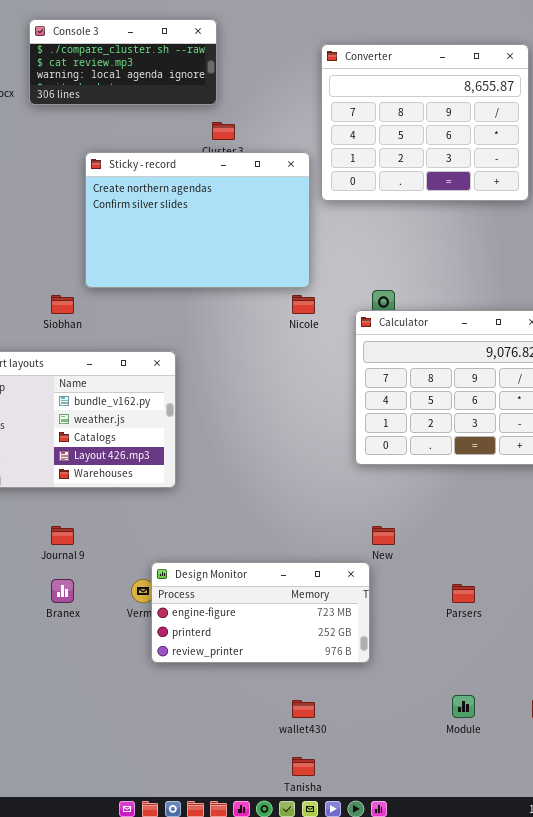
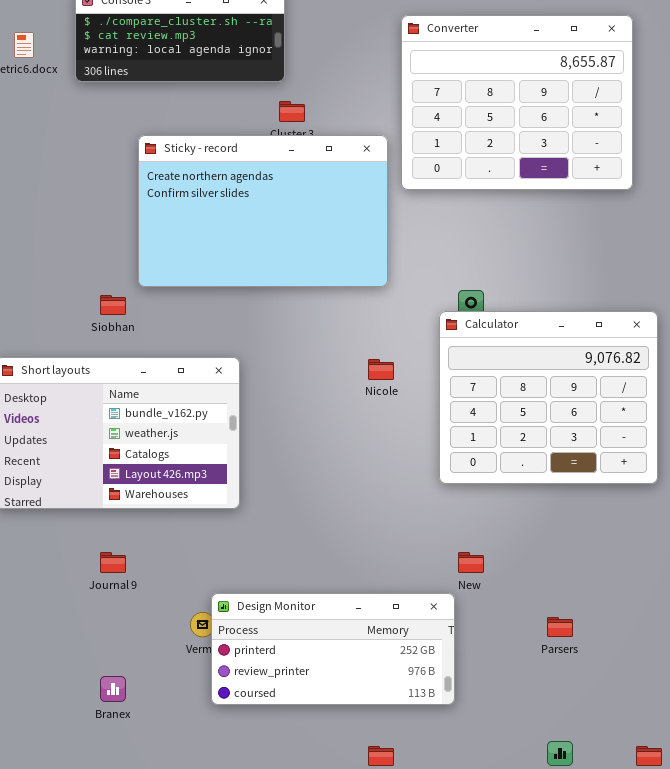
Nicole: [292,295,315,314] -> [368,359,394,380], moved
Design Monitor: [151,562,370,663] -> [211,593,455,705], scrolled down 1 row
Branex: [51,579,74,603] -> [100,676,126,702], moved

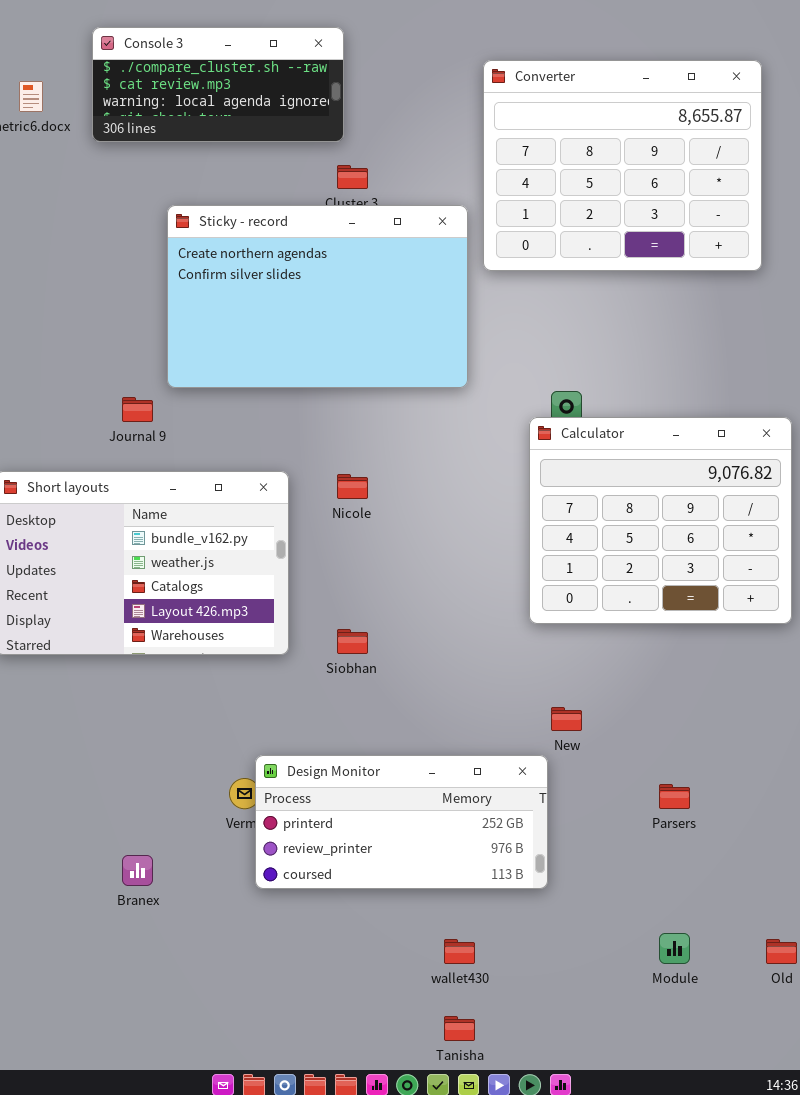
Siobhan: [100,295,126,315] -> [337,629,368,654], moved
Nicole: [368,359,394,380] -> [337,474,368,499], moved
Journal 9: [100,552,126,573] -> [122,397,153,422], moved

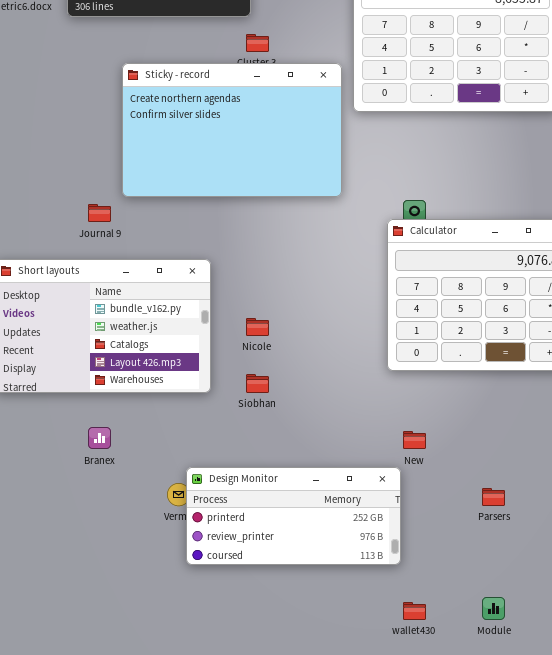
Nicole: [337,474,368,499] -> [246,318,269,336], moved
Branex: [122,855,153,886] -> [88,427,111,449], moved
wallet430: [444,939,475,964] -> [403,602,426,620], moved

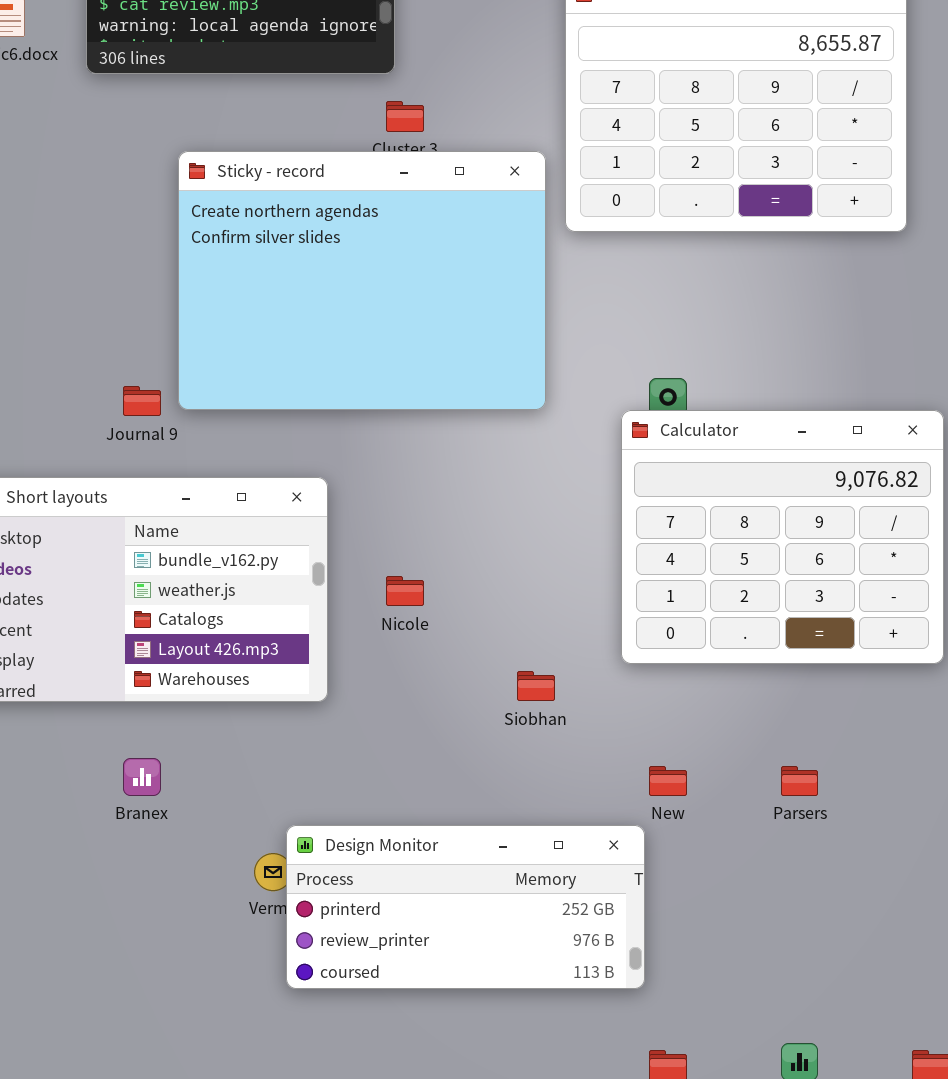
Sticky - record: [122,63,342,197] -> [178,151,546,410], resized
Siobhan: [246,374,269,393] -> [517,671,555,701], moved
Parsers: [482,488,505,506] -> [781,766,818,796], moved

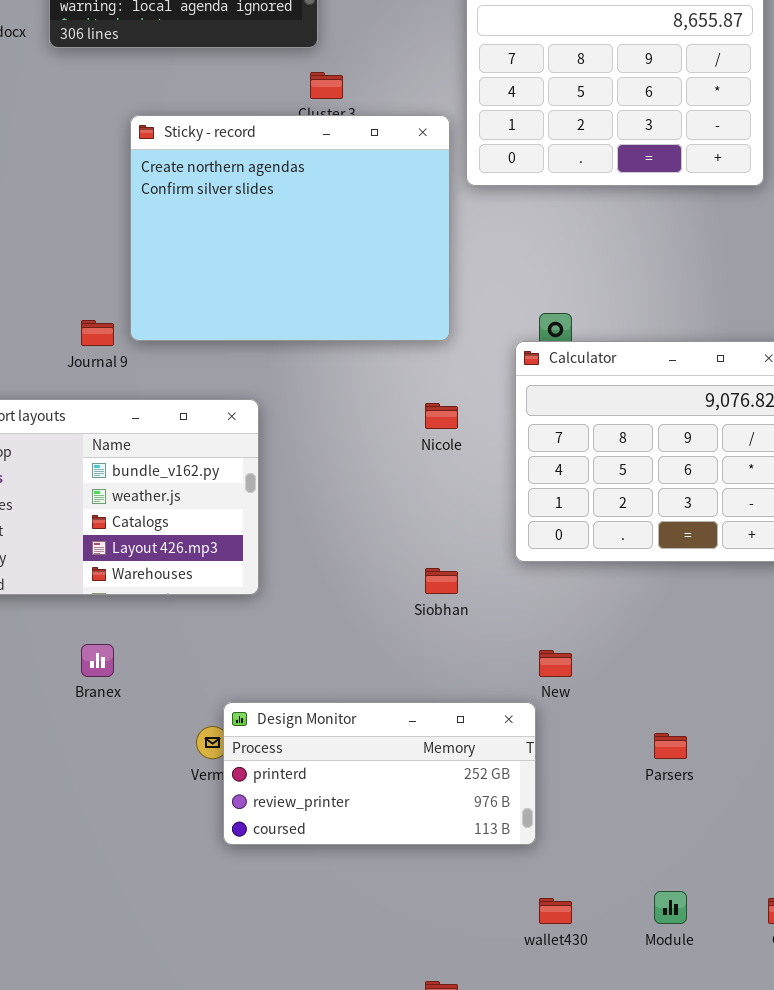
Nicole: [386,576,424,606] -> [425,403,458,429], moved
Parsers: [781,766,818,796] -> [654,733,687,759], moved

